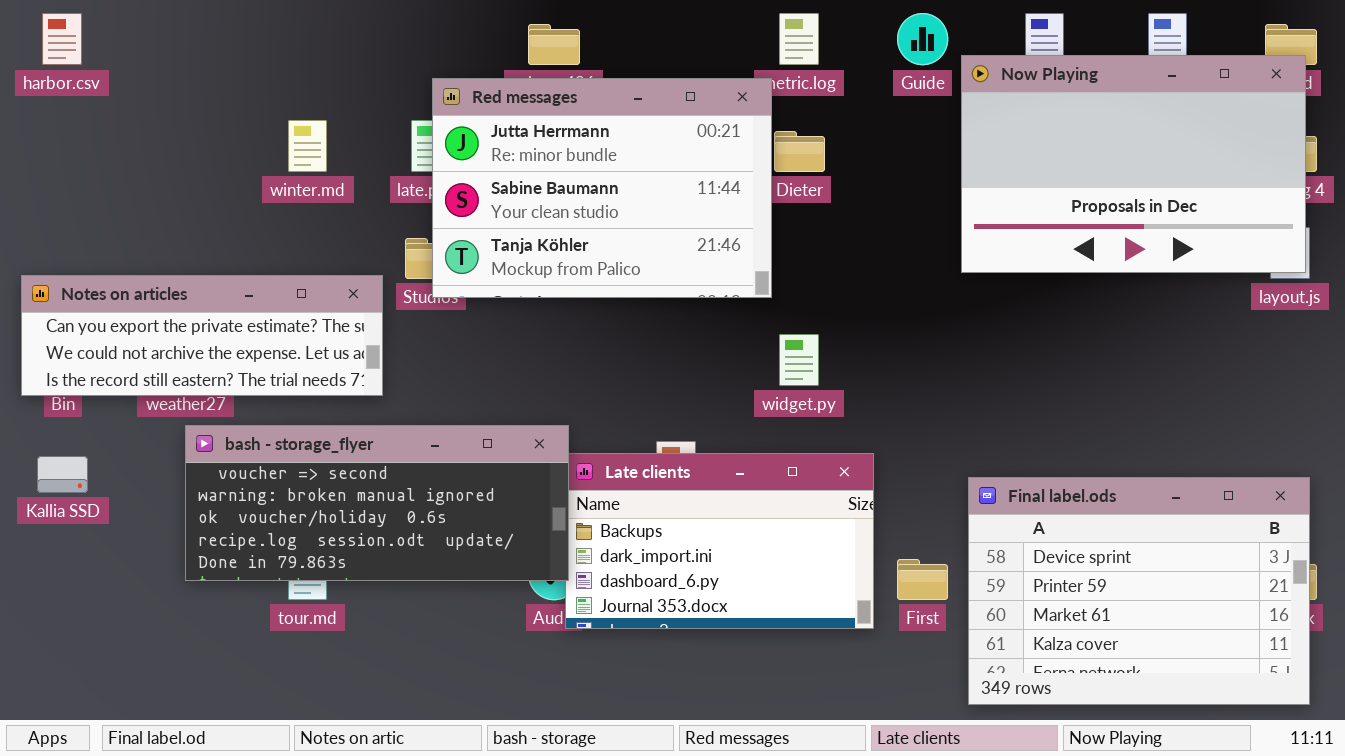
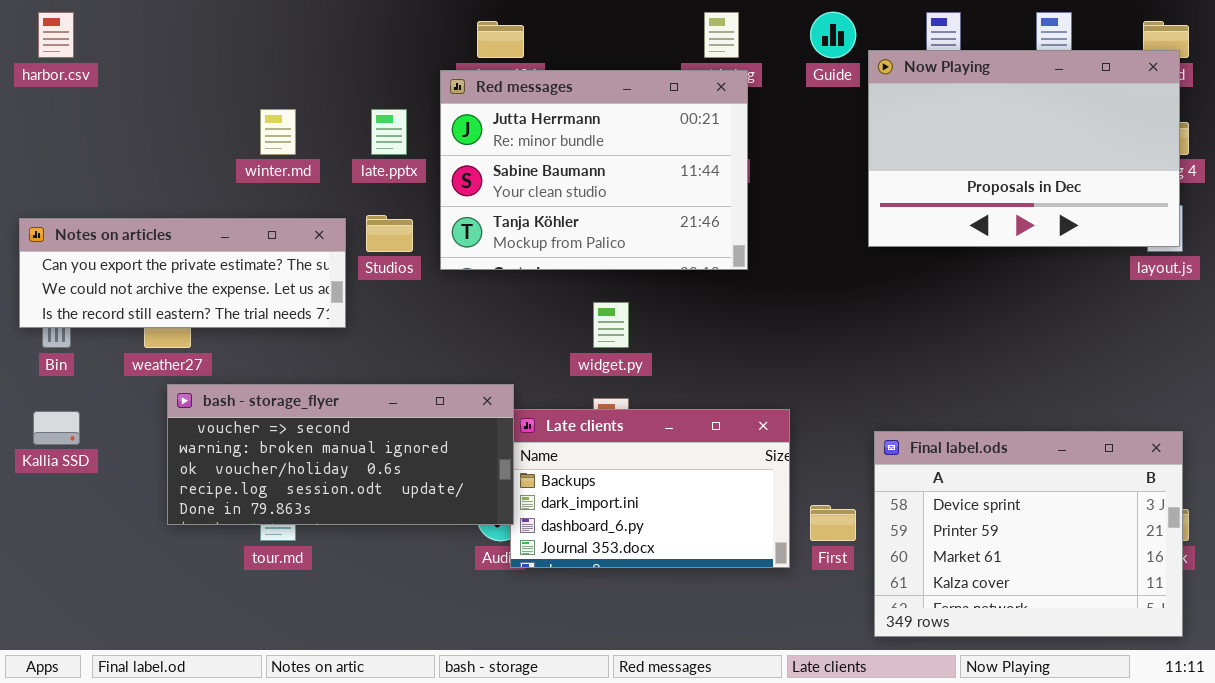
Red messages: [432,78,772,298] -> [440,70,748,270], moved
Notes on articles: [21,275,383,396] -> [19,218,346,328], moved
widget.py: [779,334,819,386] -> [593,302,629,348], moved

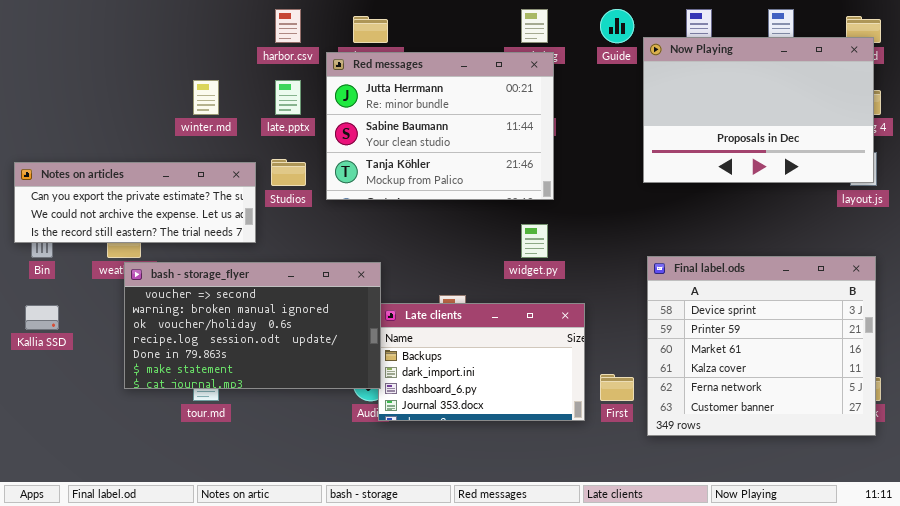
harbor.csv: [38,12,74,58] -> [275,9,301,43], moved
widget.py: [593,302,629,348] -> [521,224,548,258], moved
bash - storage_flyer: [167,384,514,525] -> [124,262,381,389], resized
Final label.ods: [874,431,1183,637] -> [647,256,876,436], moved, resized

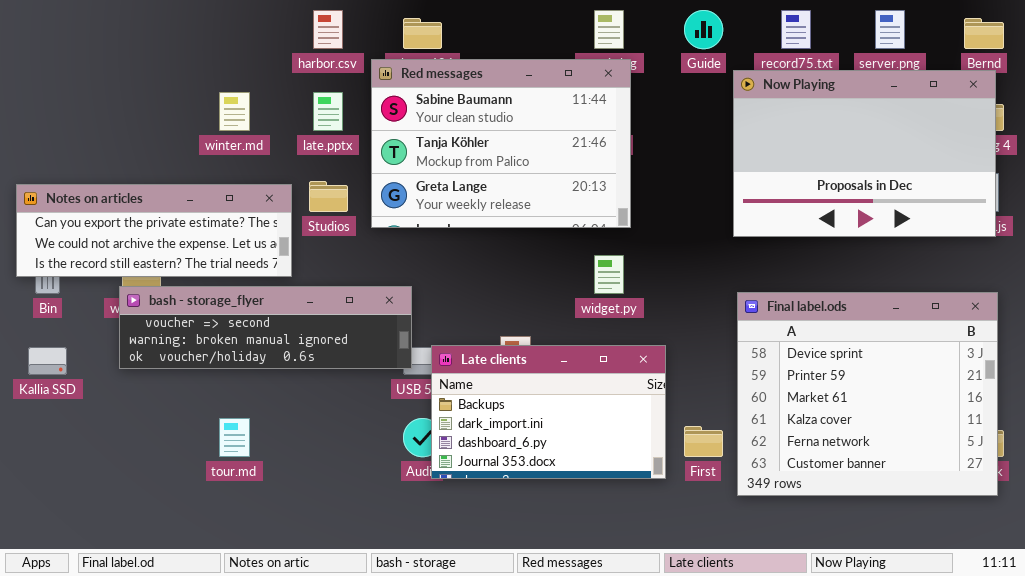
Now Playing: [643,37,874,183] -> [733,70,996,237], moved
Red messages: [326,52,554,200] -> [371,59,631,228], scrolled down 1 row
bash - storage_flyer: [124,262,381,389] -> [119,286,412,369], moved, resized

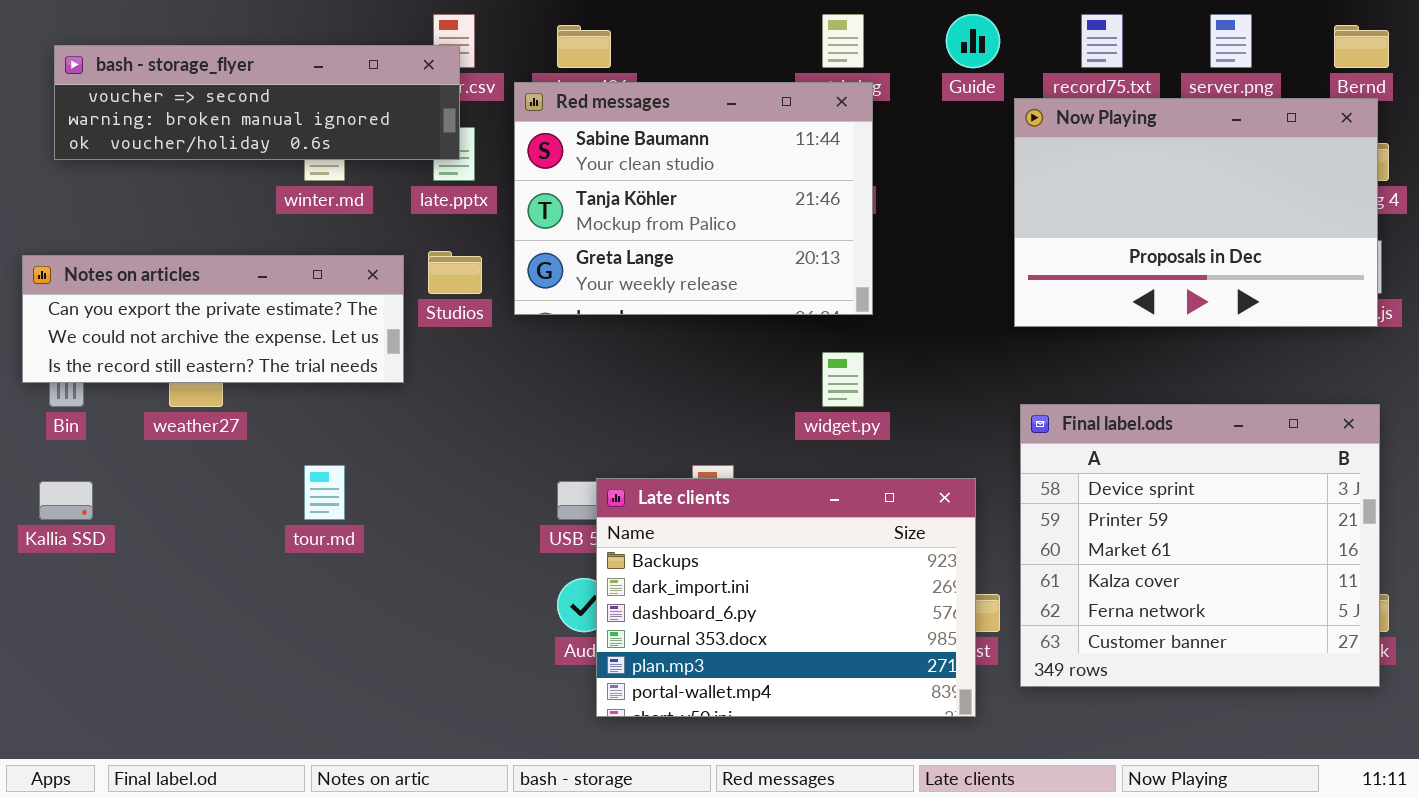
bash - storage_flyer: [119,286,412,369] -> [54,45,460,160], moved
Late clients: [431,345,666,479] -> [596,478,976,717], resized
tour.md: [219,418,250,457] -> [304,465,345,520], moved

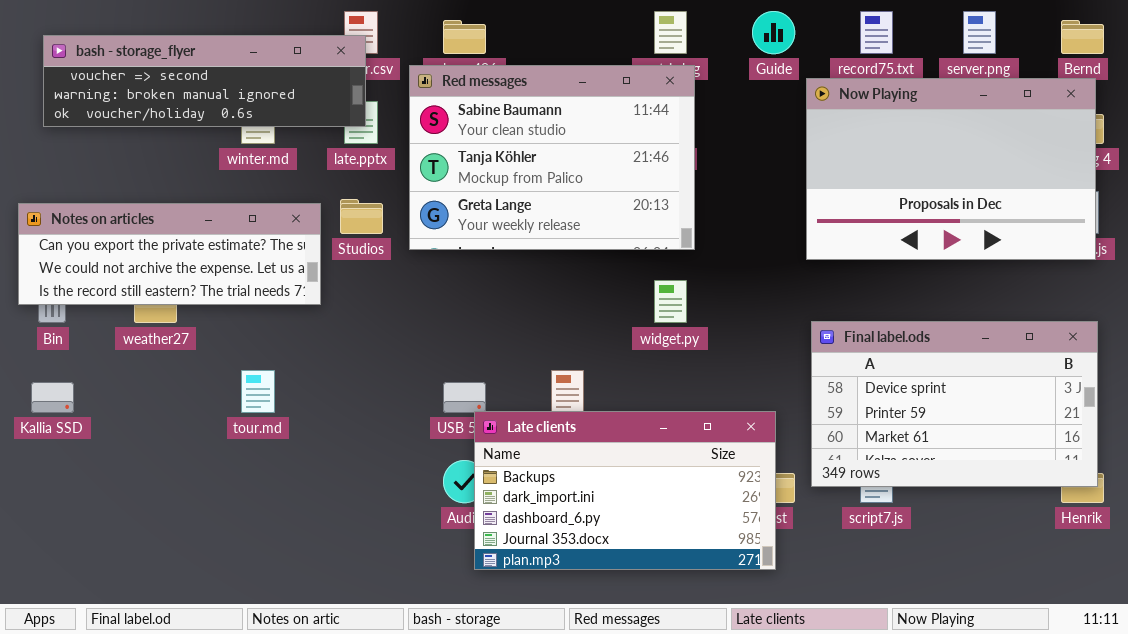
Final label.ods: [1020,404,1380,687] -> [811,321,1098,487], resized
Late clients: [596,478,976,717] -> [474,411,776,570], resized

